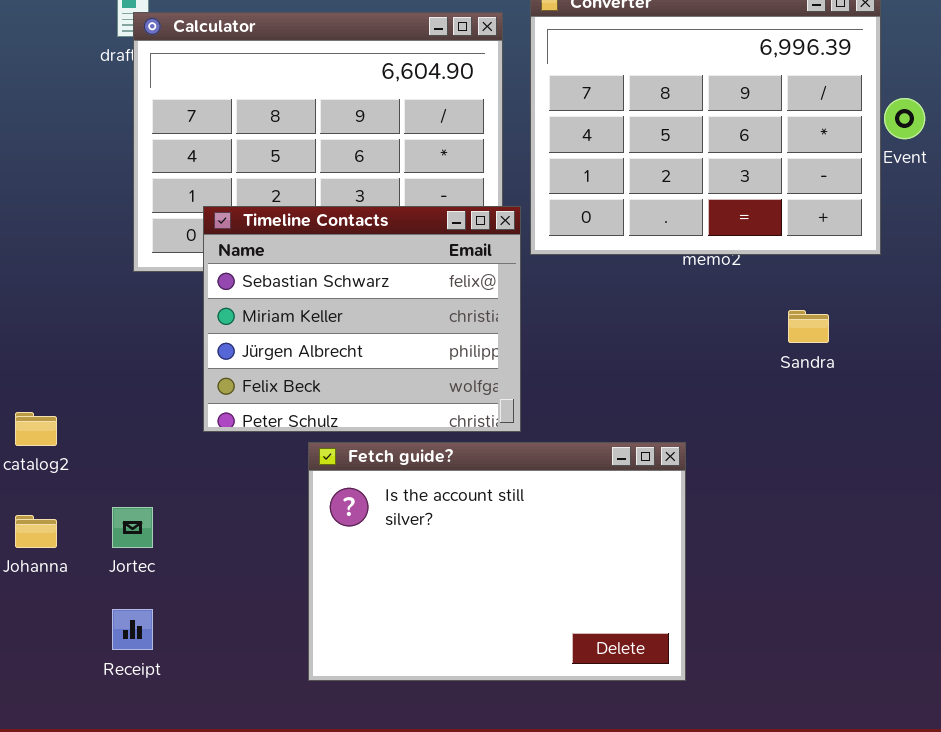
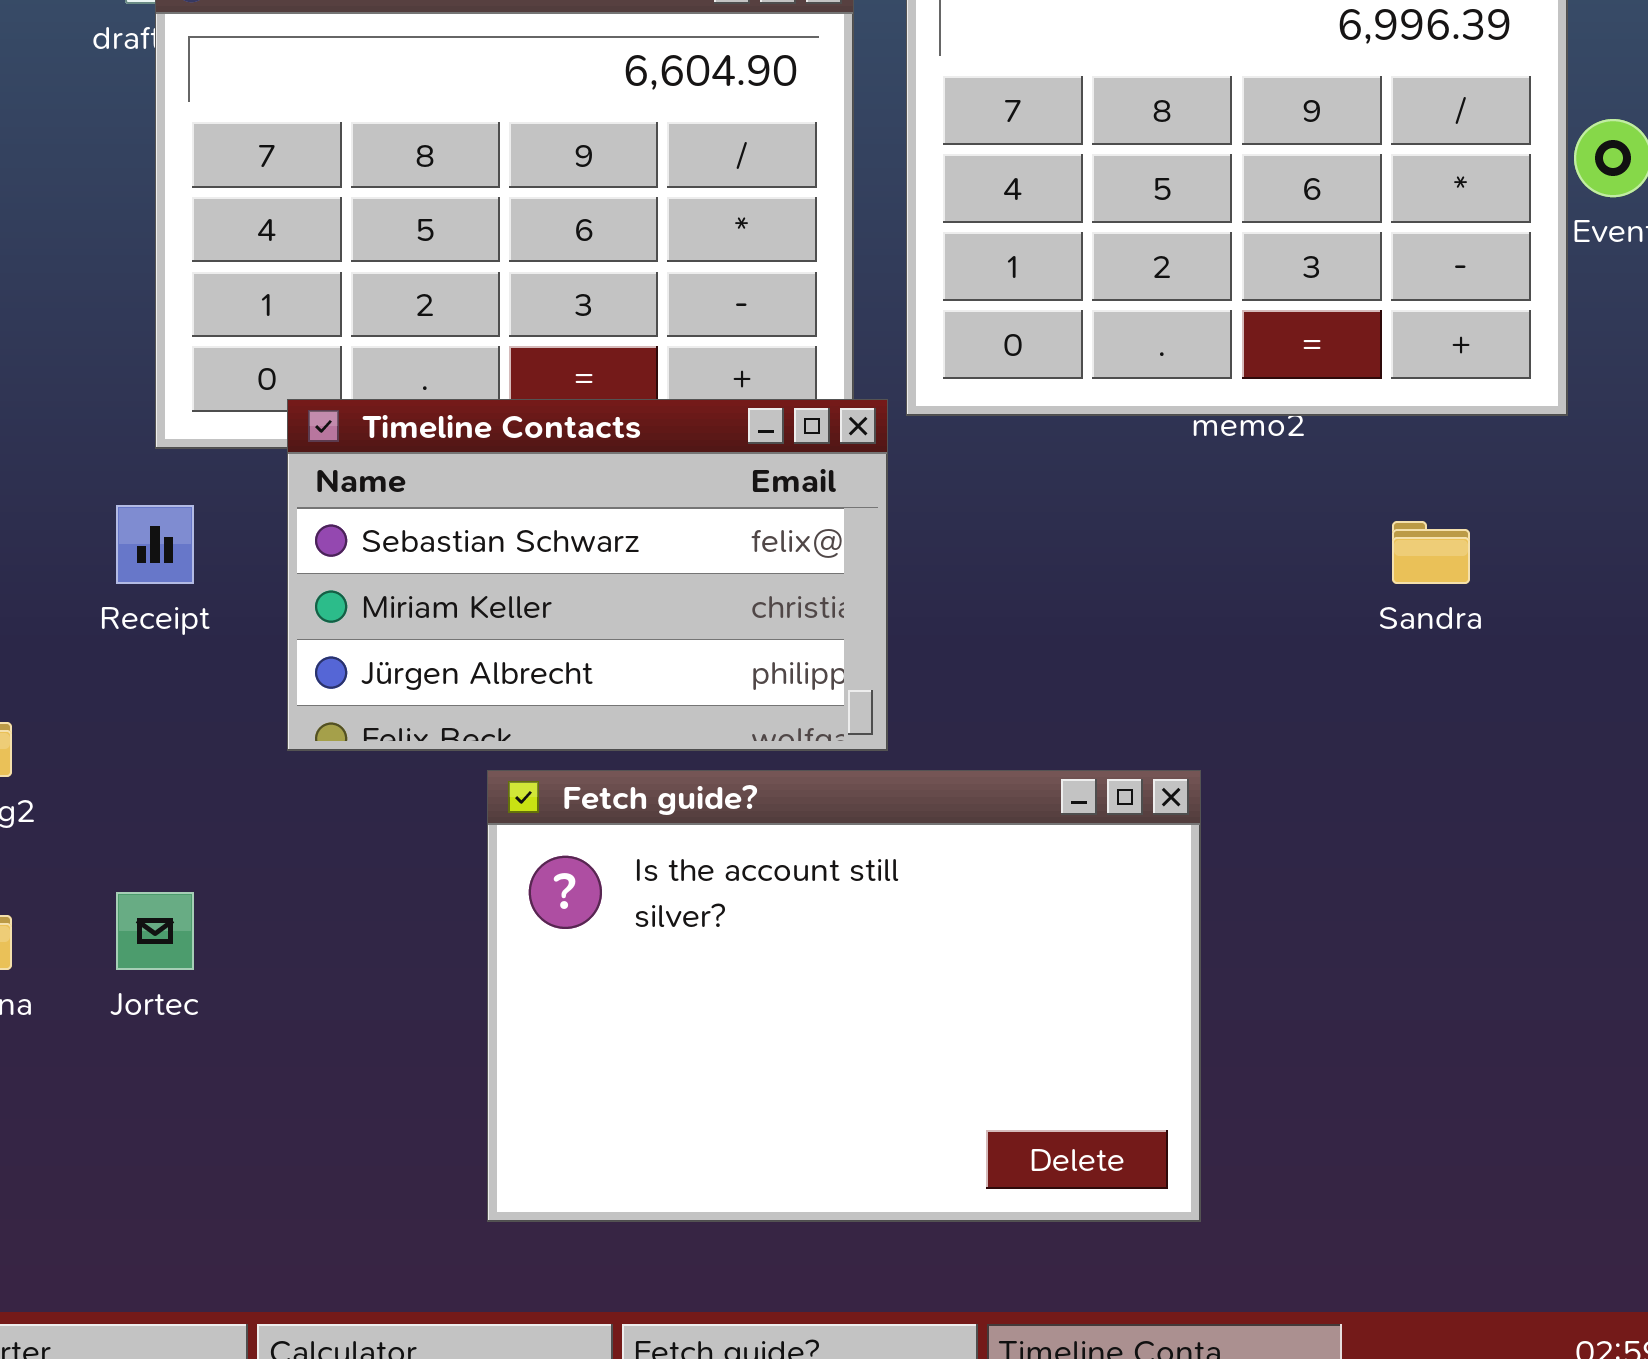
Timeline Contacts: [203,206,521,432] -> [287,399,888,751], resized
Receipt: [112,609,153,650] -> [116,505,194,584], moved

